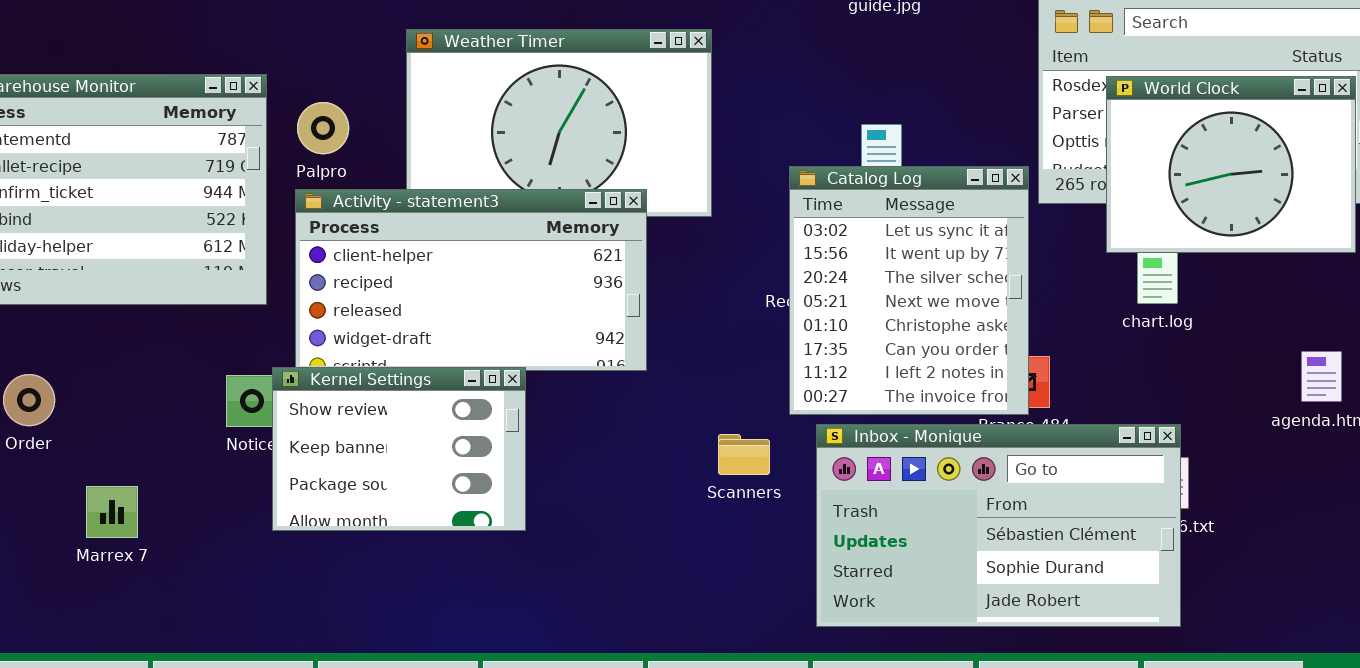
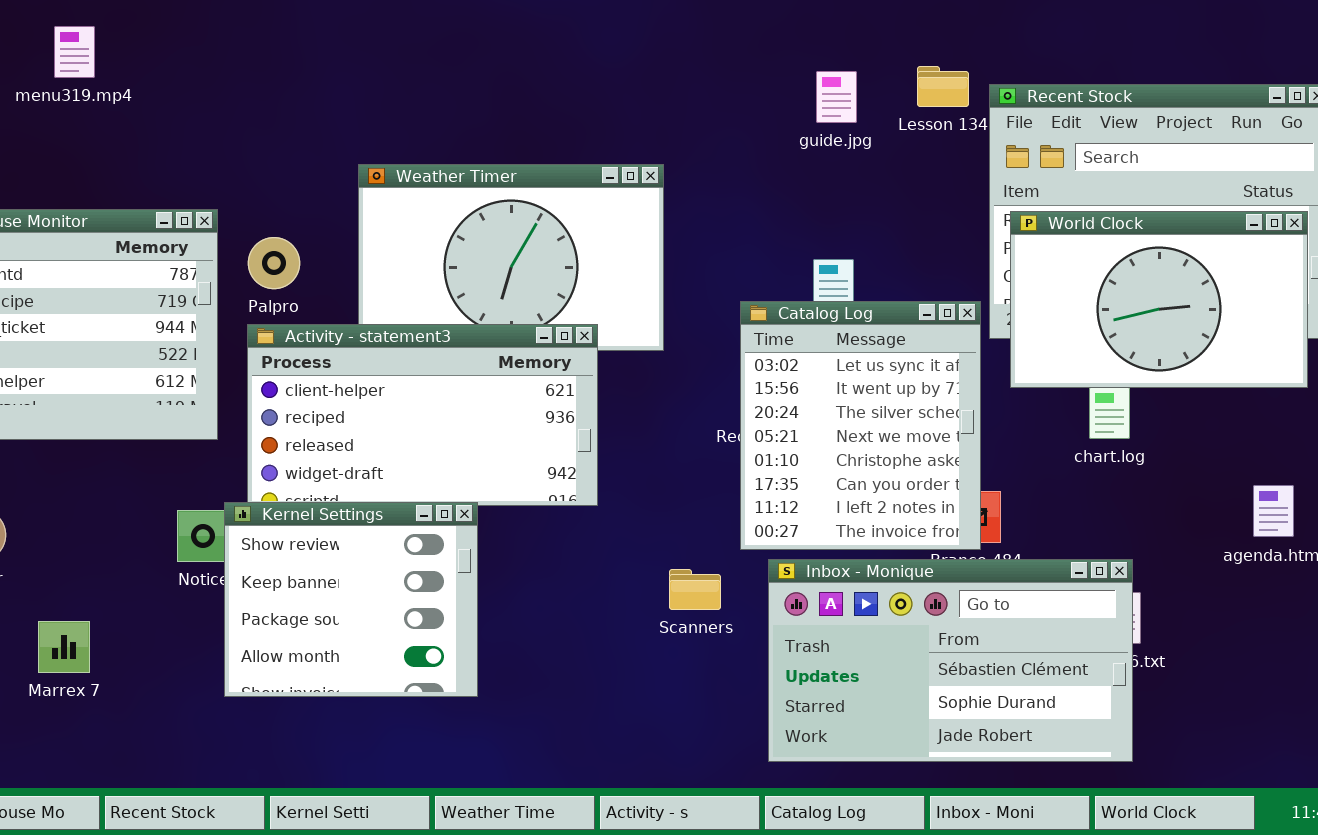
World Clock: [1106,76,1356,253] -> [1010,211,1308,388], resized
Kernel Settings: [272,367,526,531] -> [224,502,478,697], resized

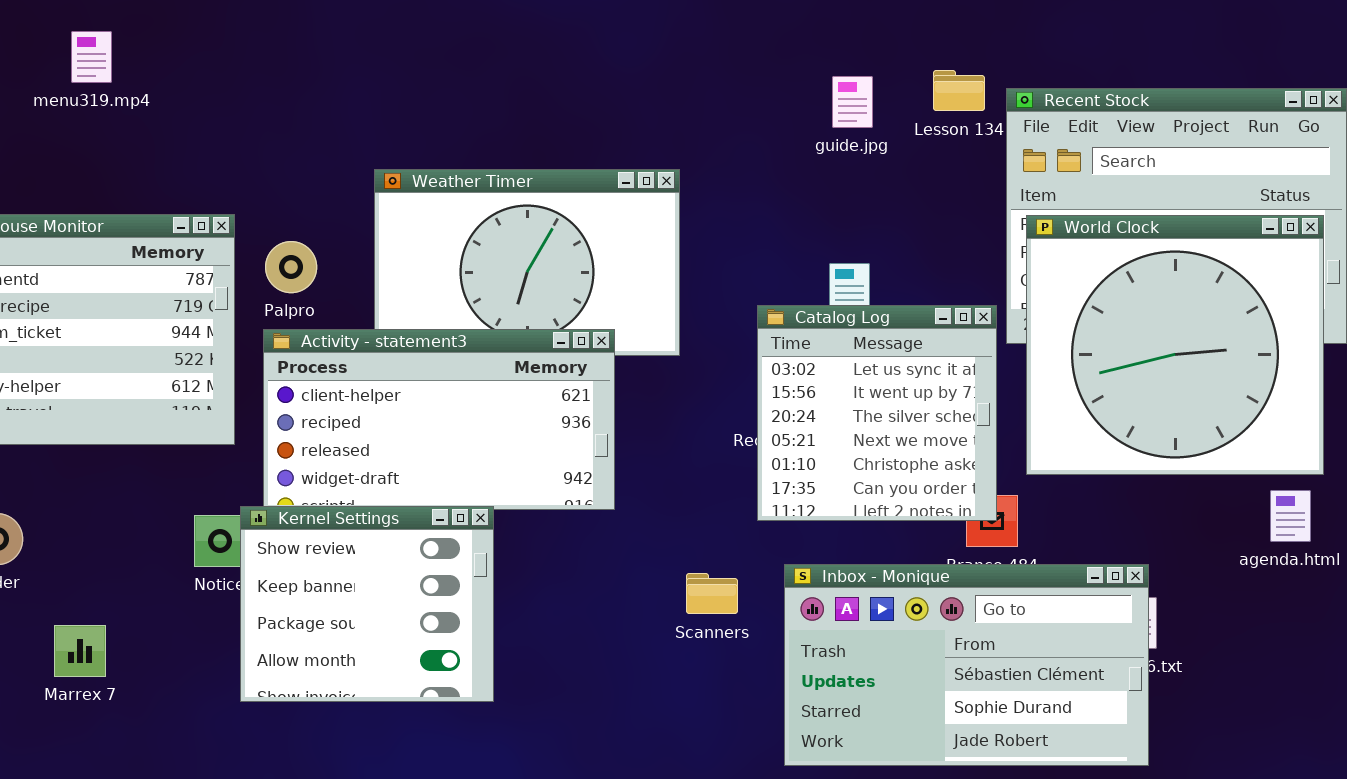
World Clock: [1010,211,1308,388] -> [1026,215,1324,475], resized
Catalog Log: [740,301,981,550] -> [757,305,997,521], resized

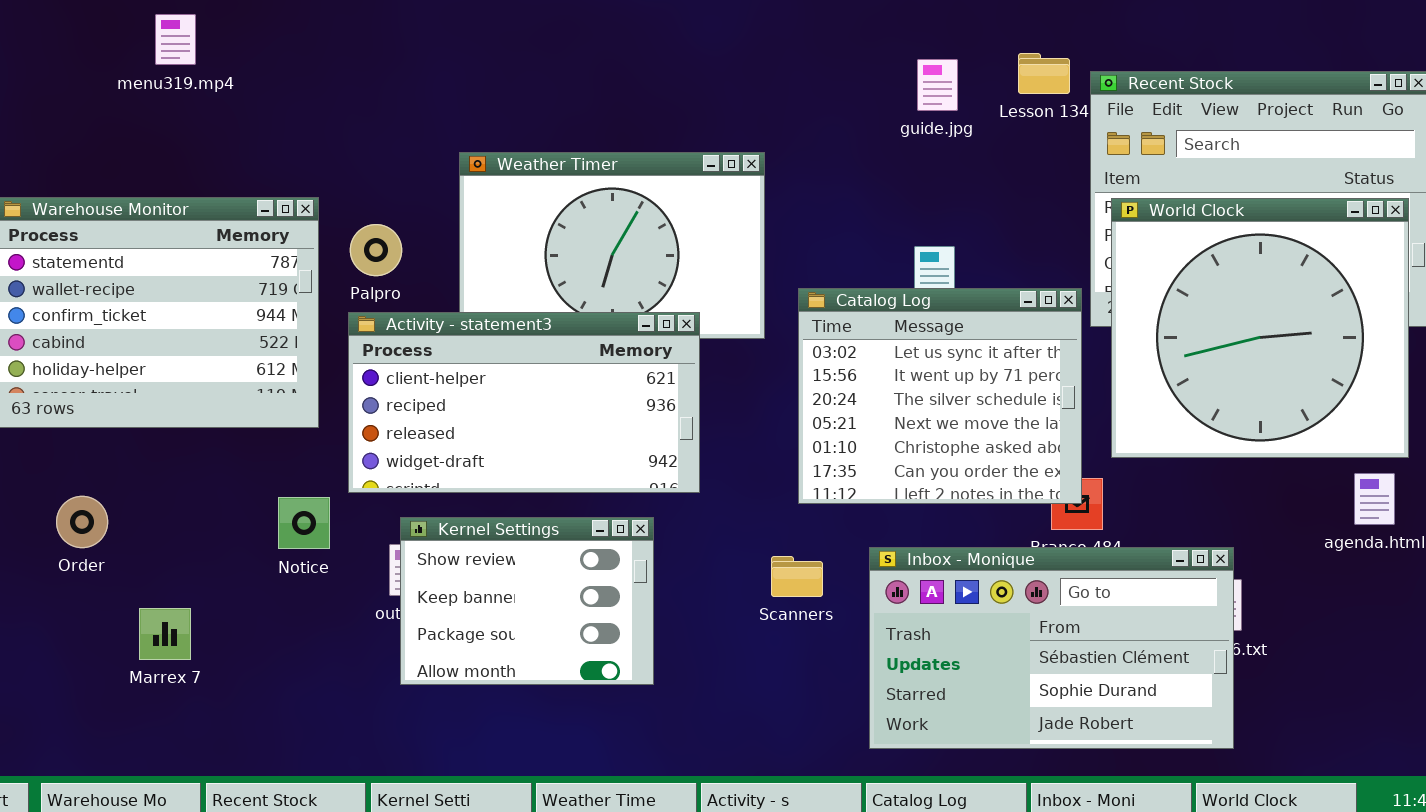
Catalog Log: [757,305,997,521] -> [798,288,1082,504], resized
Kernel Settings: [240,506,494,702] -> [400,517,654,685], moved, resized

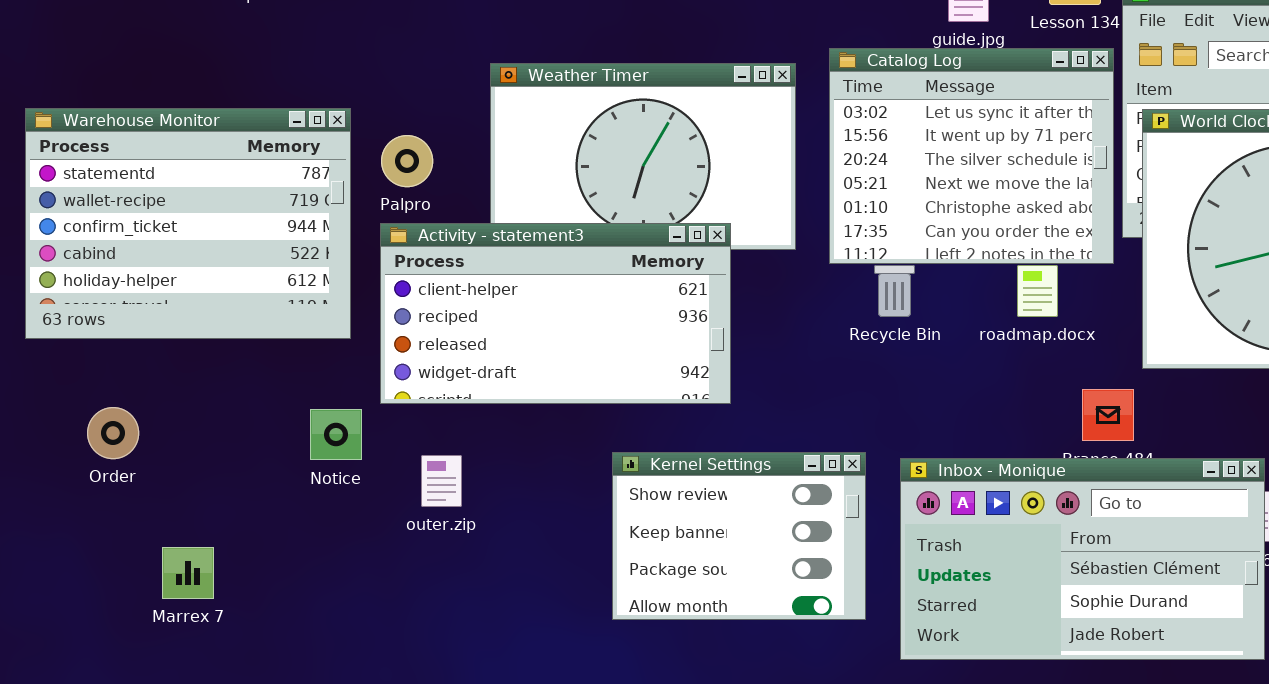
Catalog Log: [798,288,1082,504] -> [829,48,1114,264], moved
Kernel Settings: [400,517,654,685] -> [612,452,866,620], moved
Marrex 7: [139,608,191,660] -> [162,547,214,599], moved

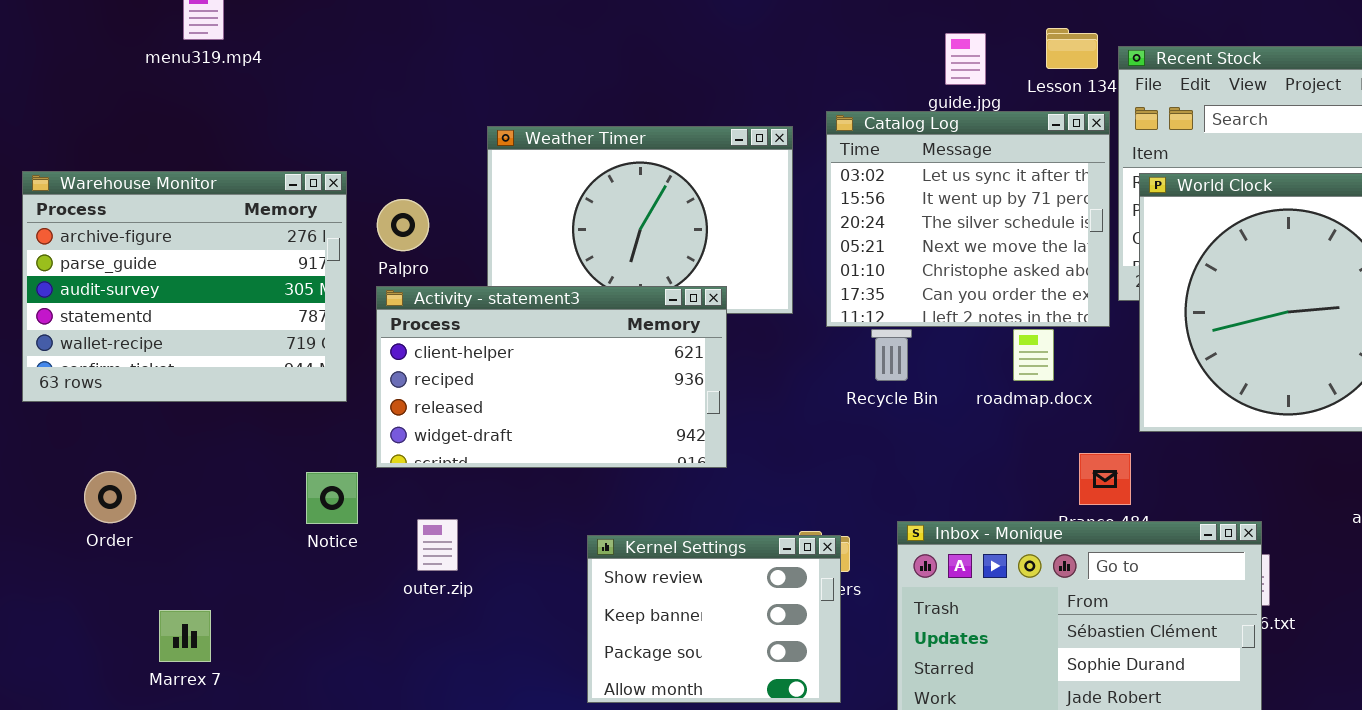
Warehouse Monitor: [25,108,351,339] -> [22,171,347,402], scrolled up 3 rows
Kernel Settings: [612,452,866,620] -> [587,535,841,703], moved

